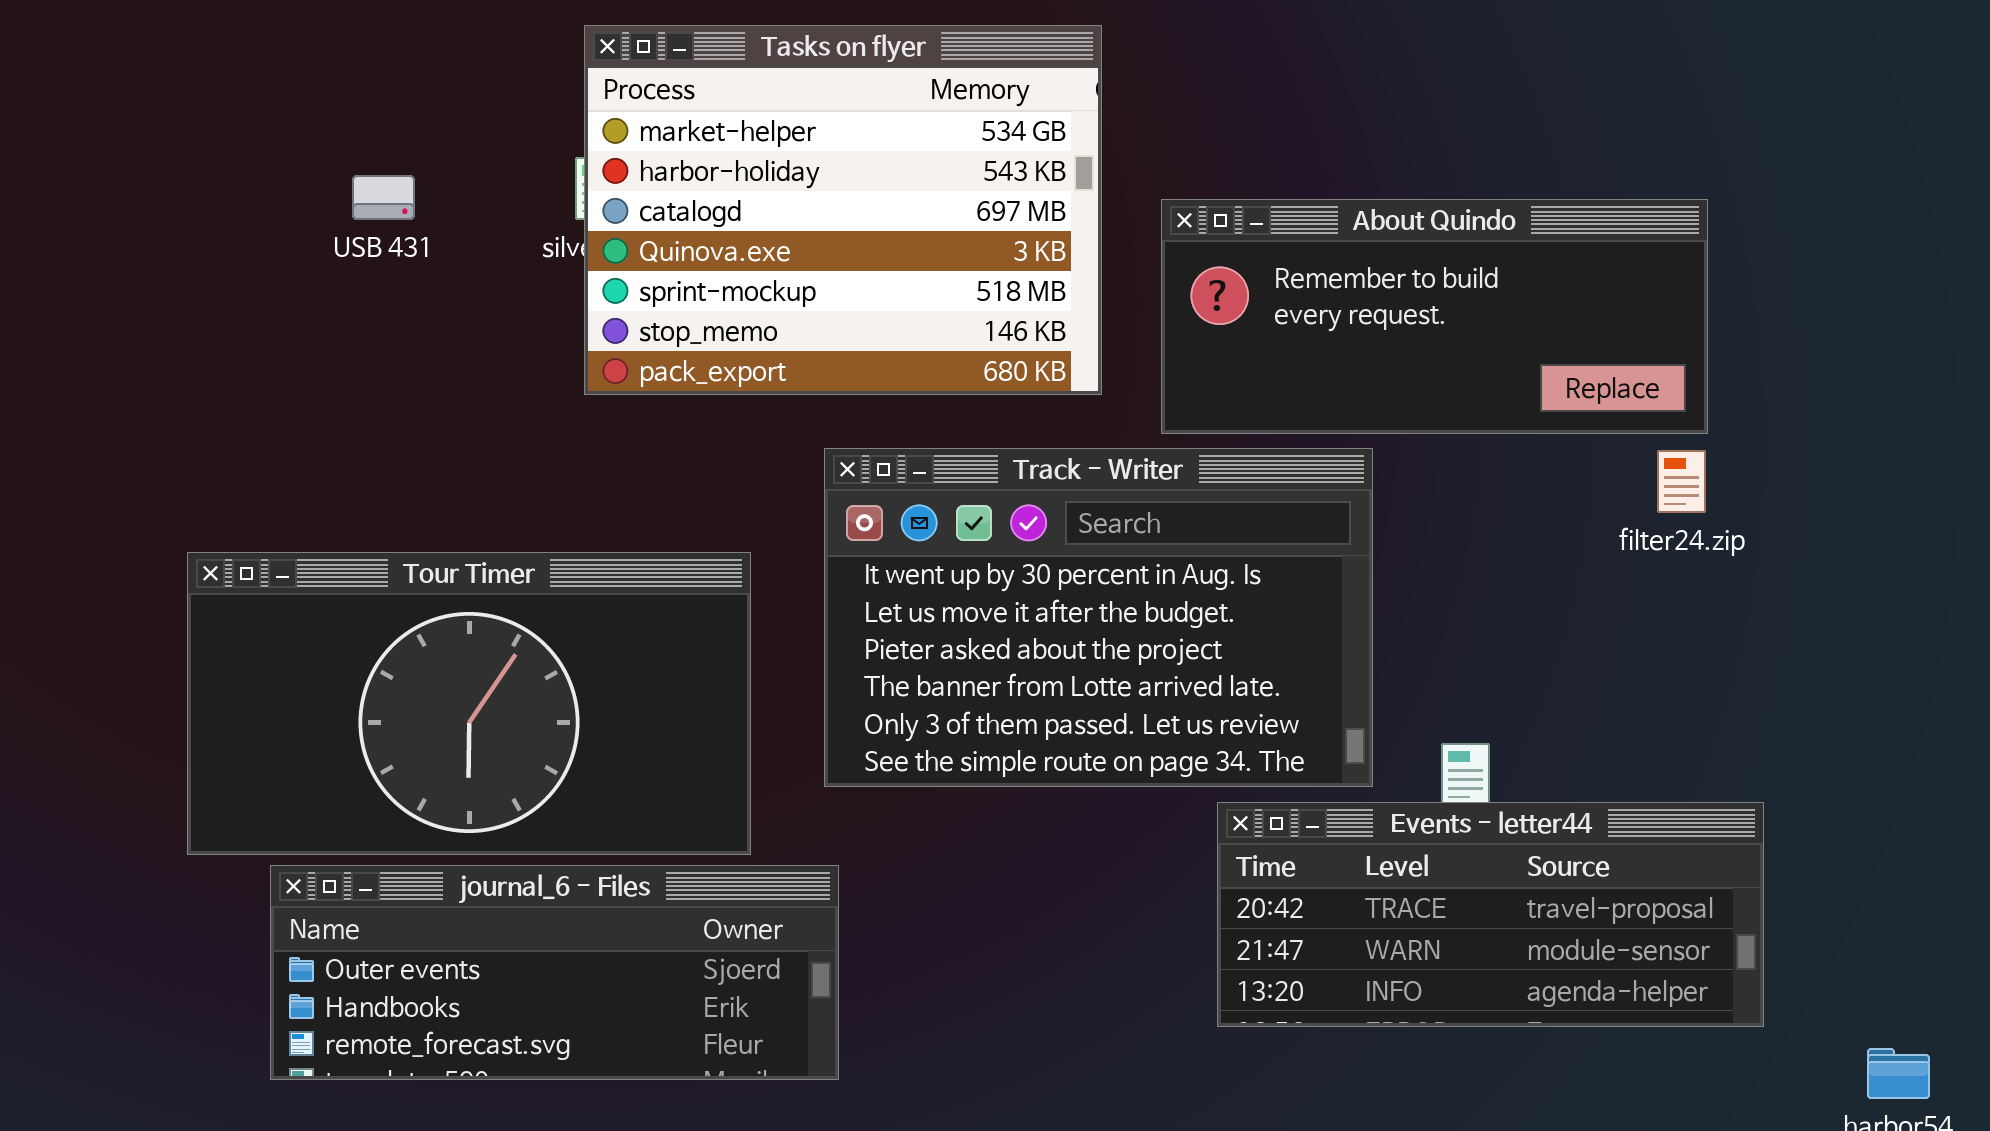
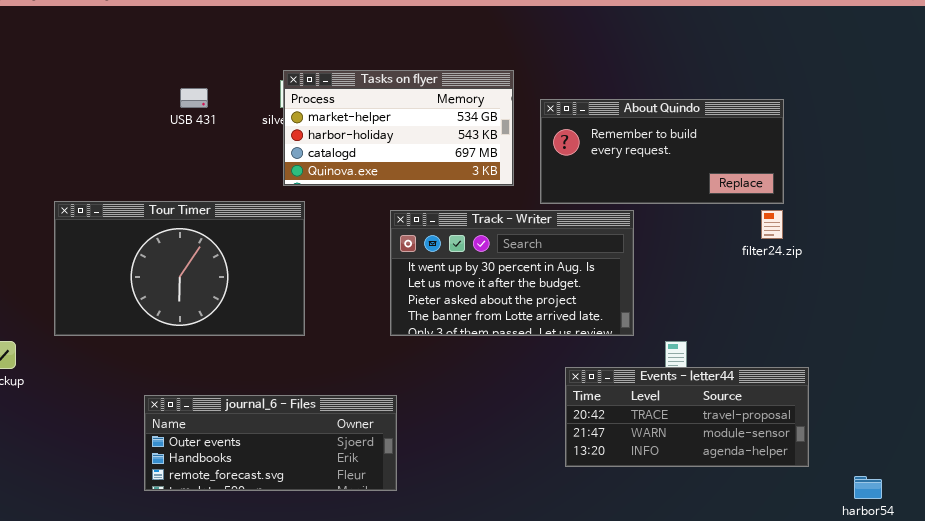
Tasks on flyer: [584,25,1102,395] -> [283,70,514,186], resized
Track - Writer: [824,448,1373,787] -> [390,210,634,336], resized
Tour Timer: [187,552,751,855] -> [54,201,305,336], moved

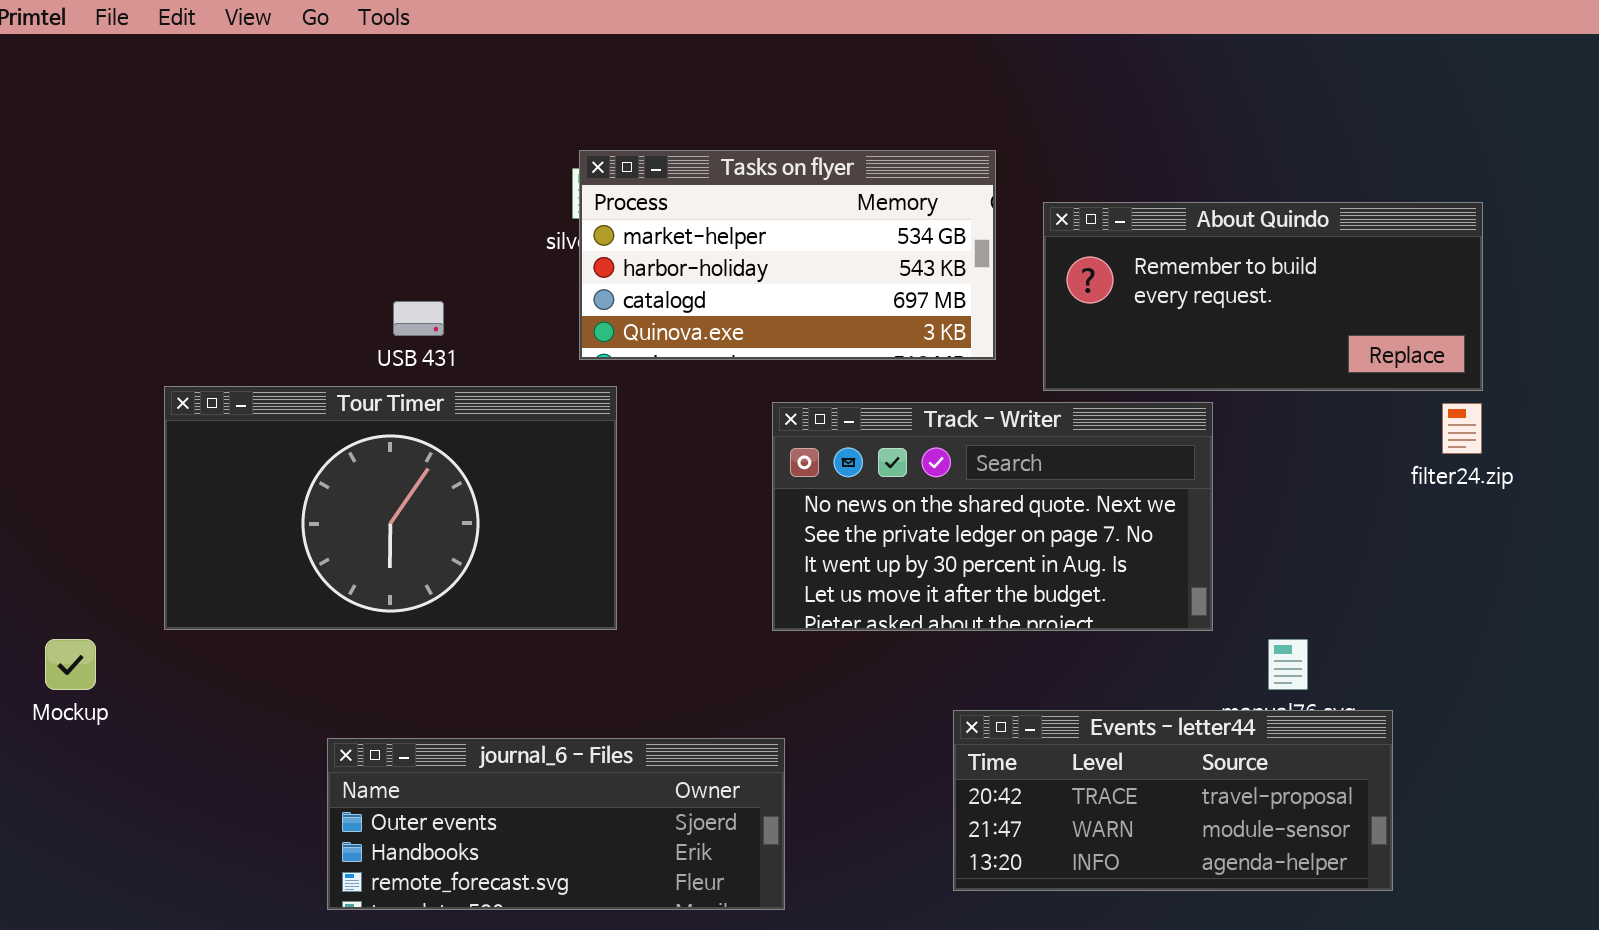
USB 431: [180,88,208,108] -> [393,301,444,336], moved
Track - Writer: [390,210,634,336] -> [772,402,1213,631], scrolled up 2 rows
Events - letter44: [565,367,809,467] -> [953,710,1393,891], moved

